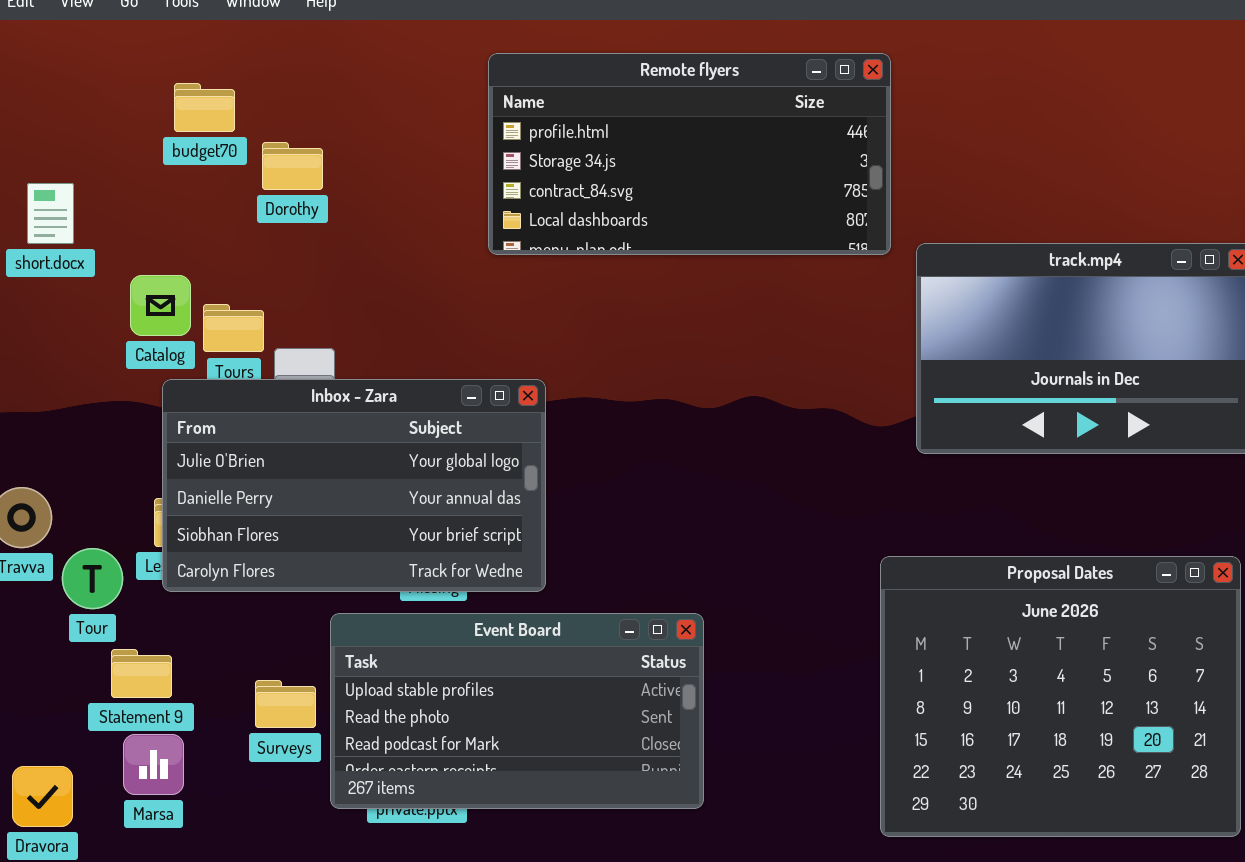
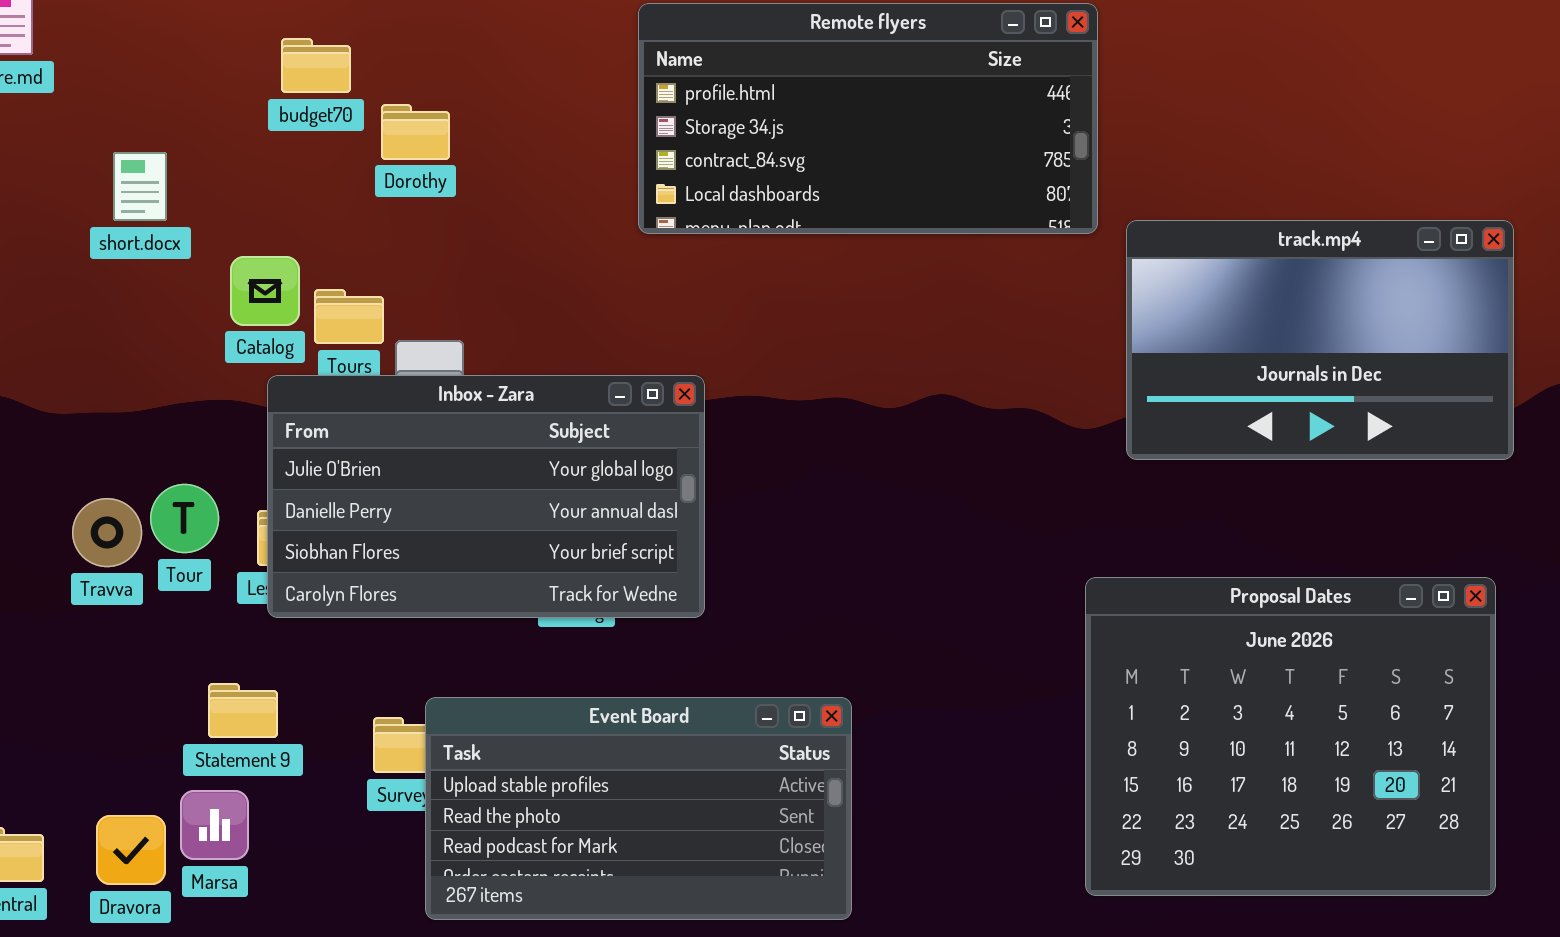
Tour: [62,548,123,609] -> [150,484,219,553], moved
Event Board: [330,613,704,809] -> [425,697,852,920], moved
Marsa: [123,734,184,795] -> [180,790,249,860], moved

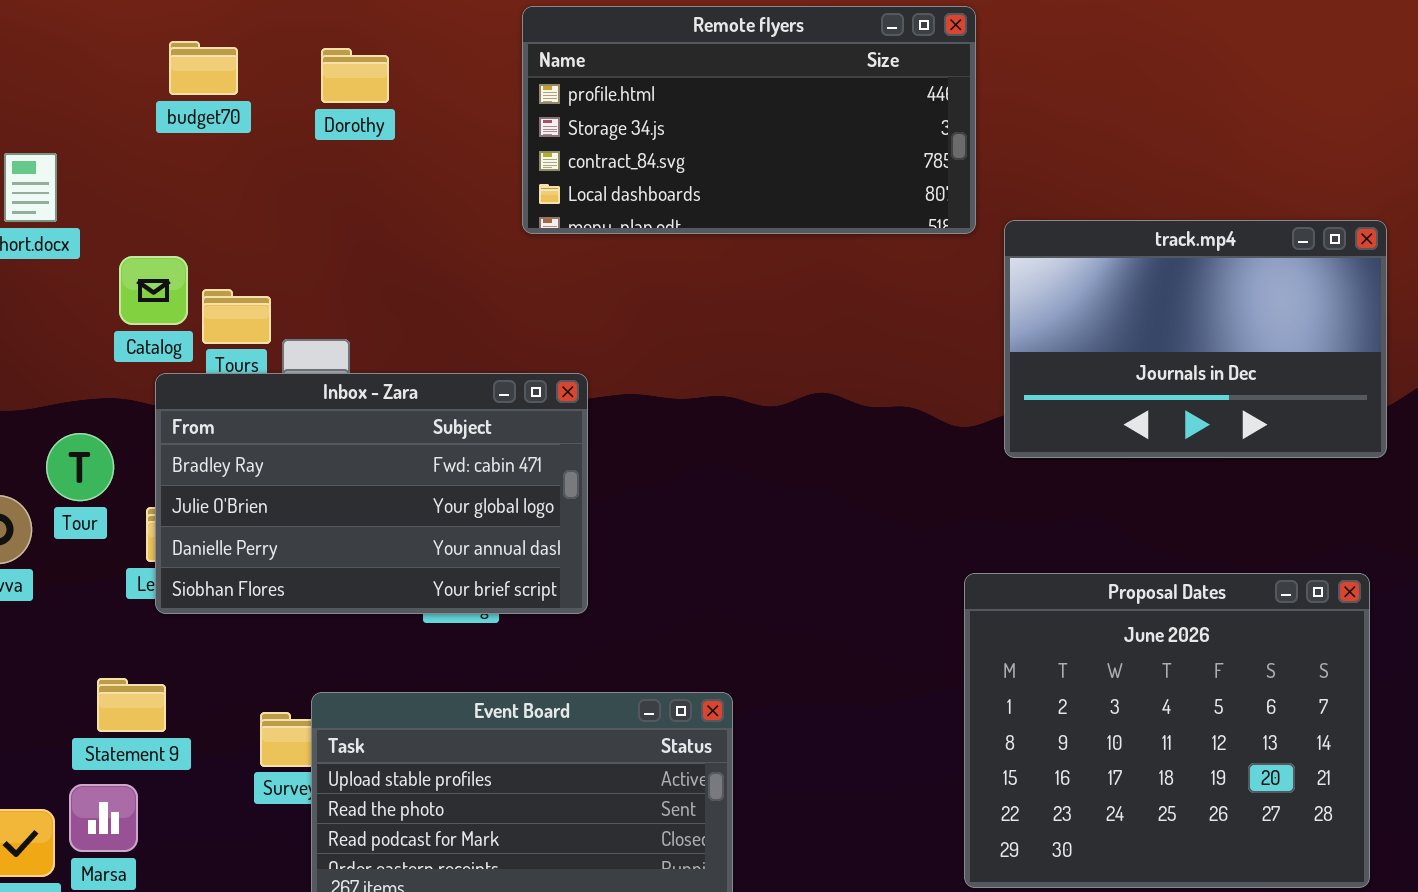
Dorothy: [381,104,450,160] -> [321,48,389,103], moved
Inbox - Zara: [267,375,705,618] -> [155,373,588,614], scrolled up 1 row
Tour: [150,484,219,553] -> [46,433,114,501], moved

